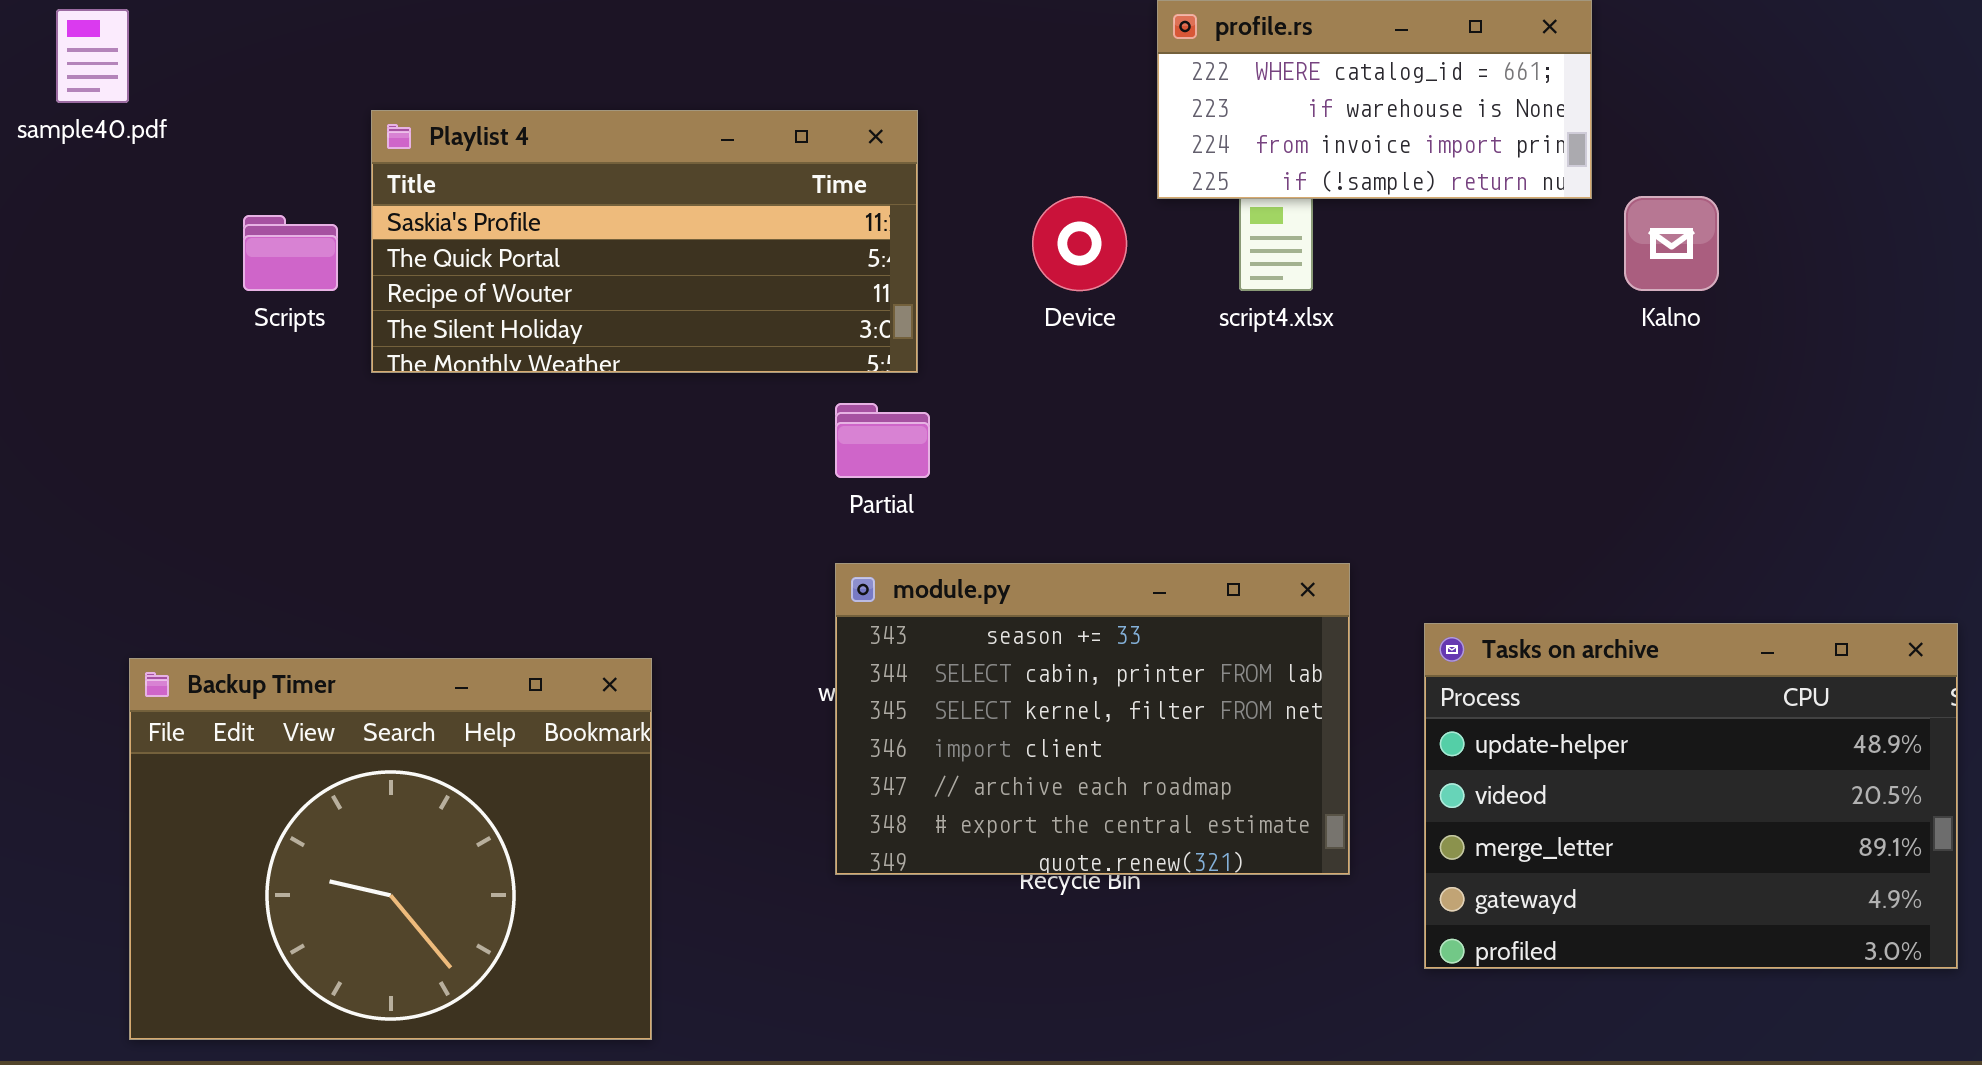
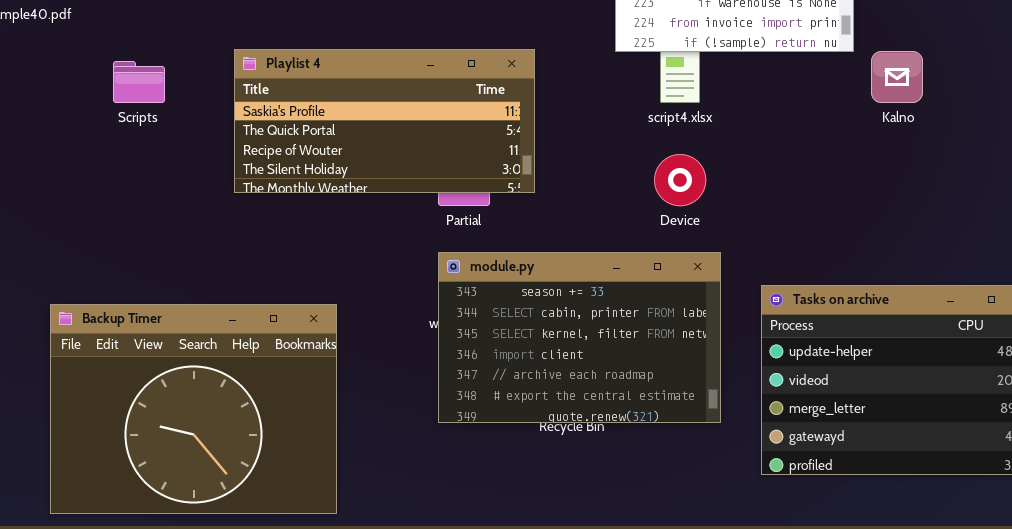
Playlist 4: [371,110,918,373] -> [234,49,535,193], moved
Device: [1032,196,1127,291] -> [654,154,706,206], moved

